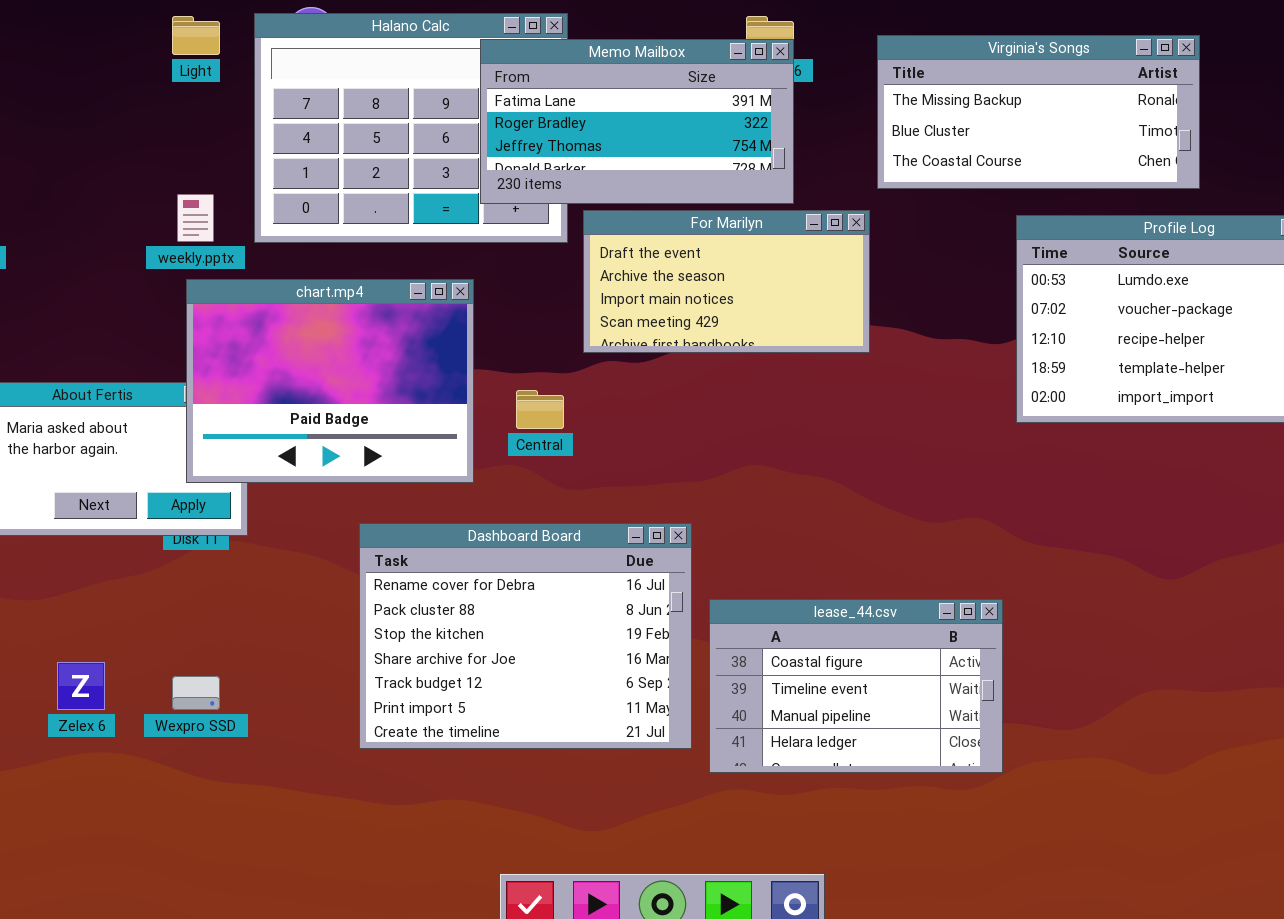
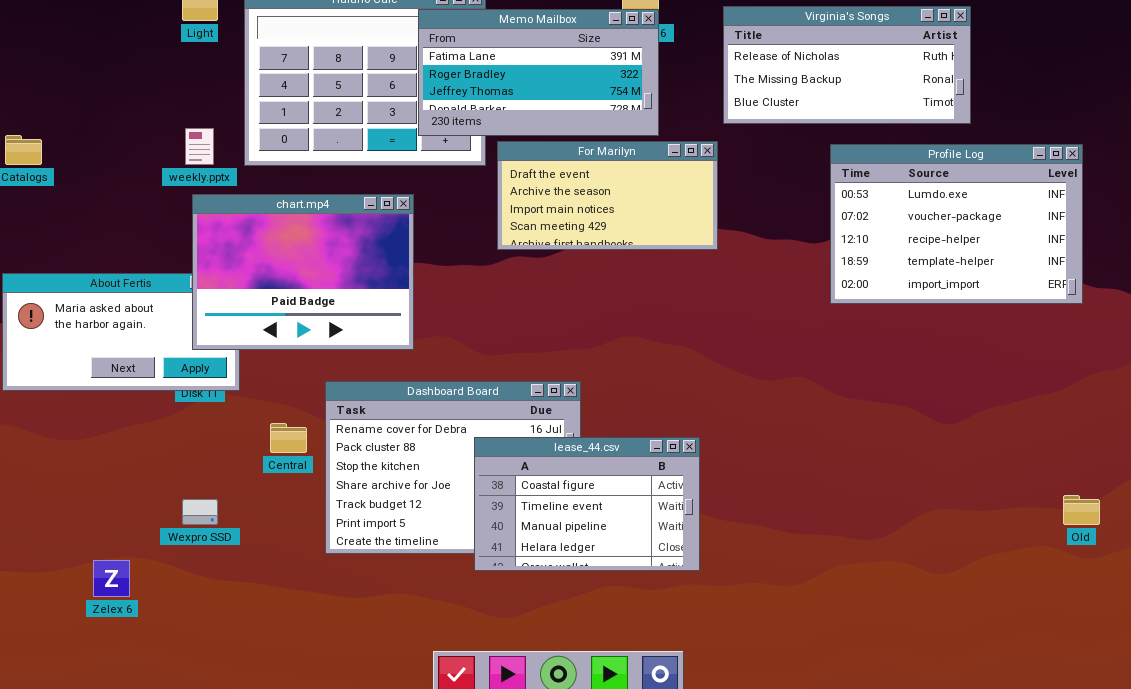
Virginia's Songs: [877,35,1200,189] -> [723,6,971,124], scrolled up 1 row
Central: [516,390,564,429] -> [270,423,307,453], moved
lease_44.csv: [709,599,1003,773] -> [474,437,700,571], moved
Zelex 6: [57,662,105,710] -> [93,560,130,597], moved

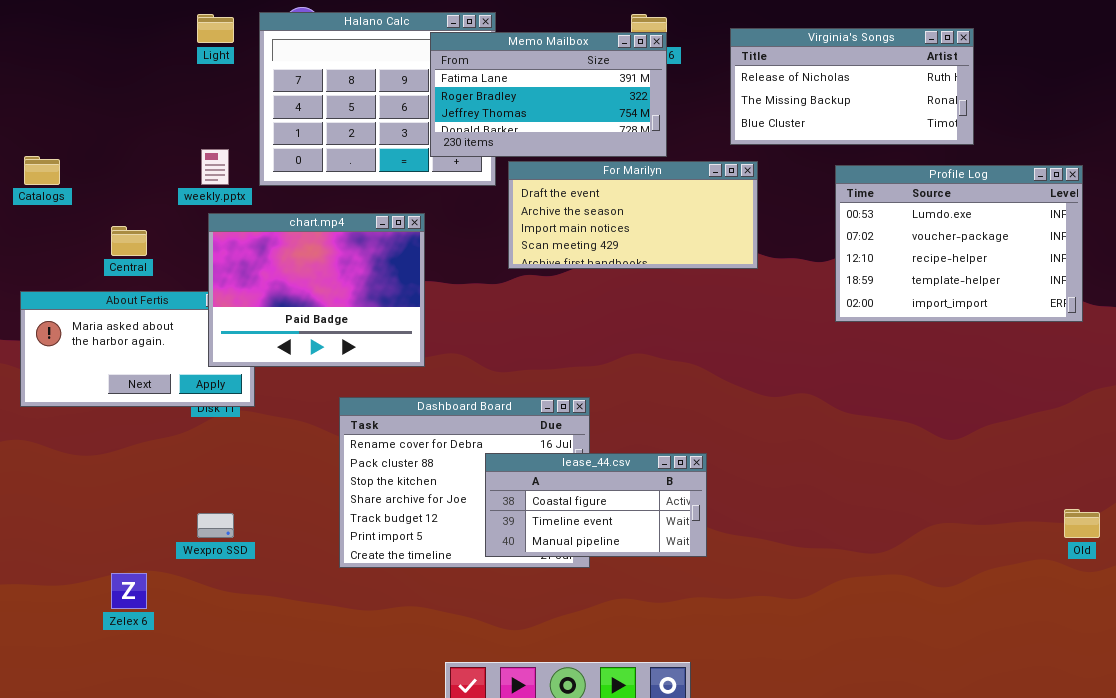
For Marilyn: [497,141,718,250] -> [508,161,758,269], resized
Central: [270,423,307,453] -> [111,226,147,256], moved
lease_44.csv: [474,437,700,571] -> [485,453,707,557], resized

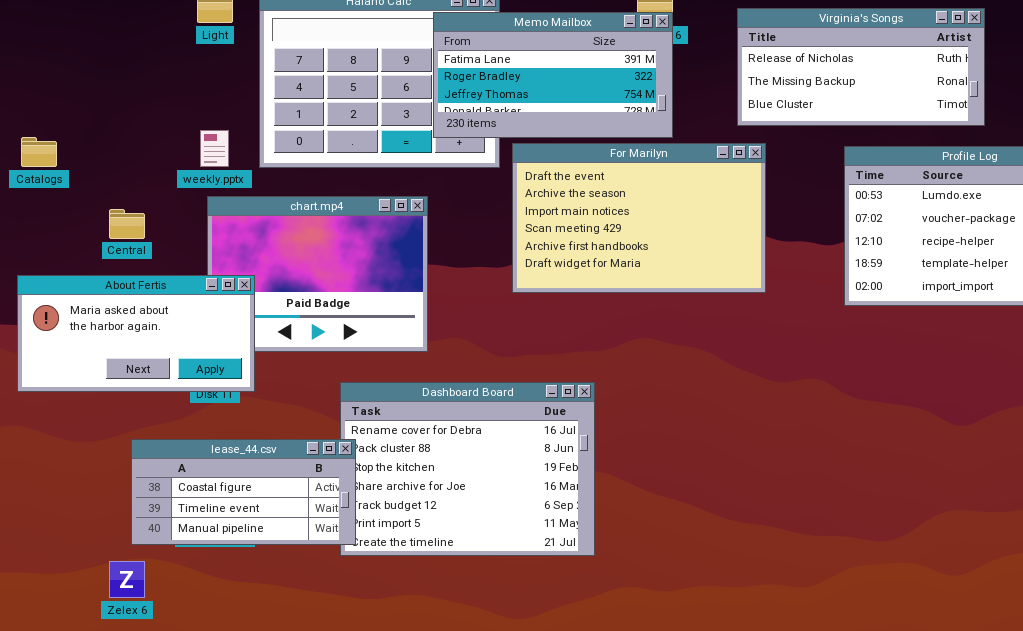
For Marilyn: [508,161,758,269] -> [512,143,766,293], resized
About Fertis: [20,291,255,407] -> [17,275,255,392], raised
lease_44.csv: [485,453,707,557] -> [131,439,356,545], moved

